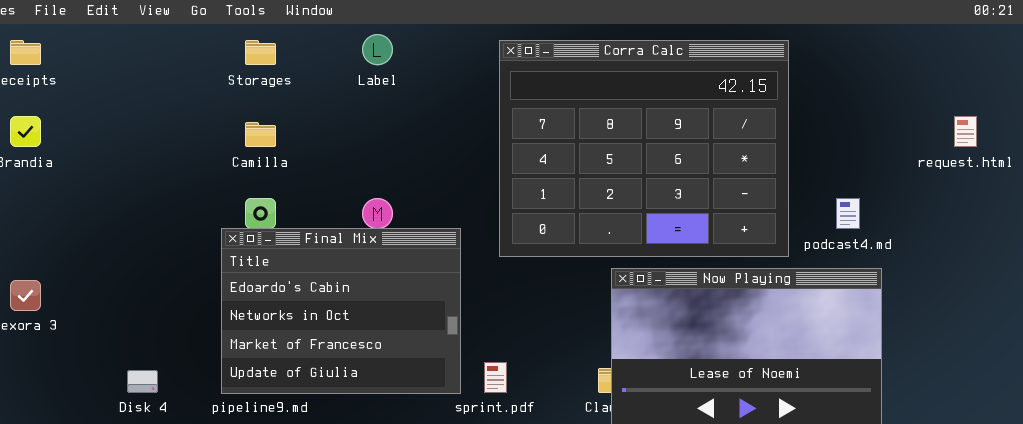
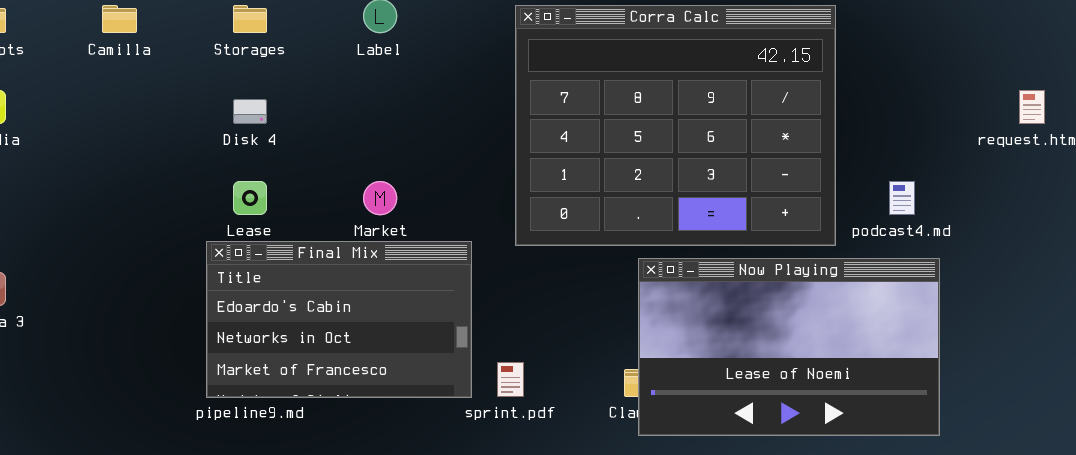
Camilla: [245,122,276,147] -> [102,5,137,33], moved
Final Mix: [221,228,461,394] -> [206,241,472,398], resized
Disk 4: [127,370,158,393] -> [233,99,267,124], moved

